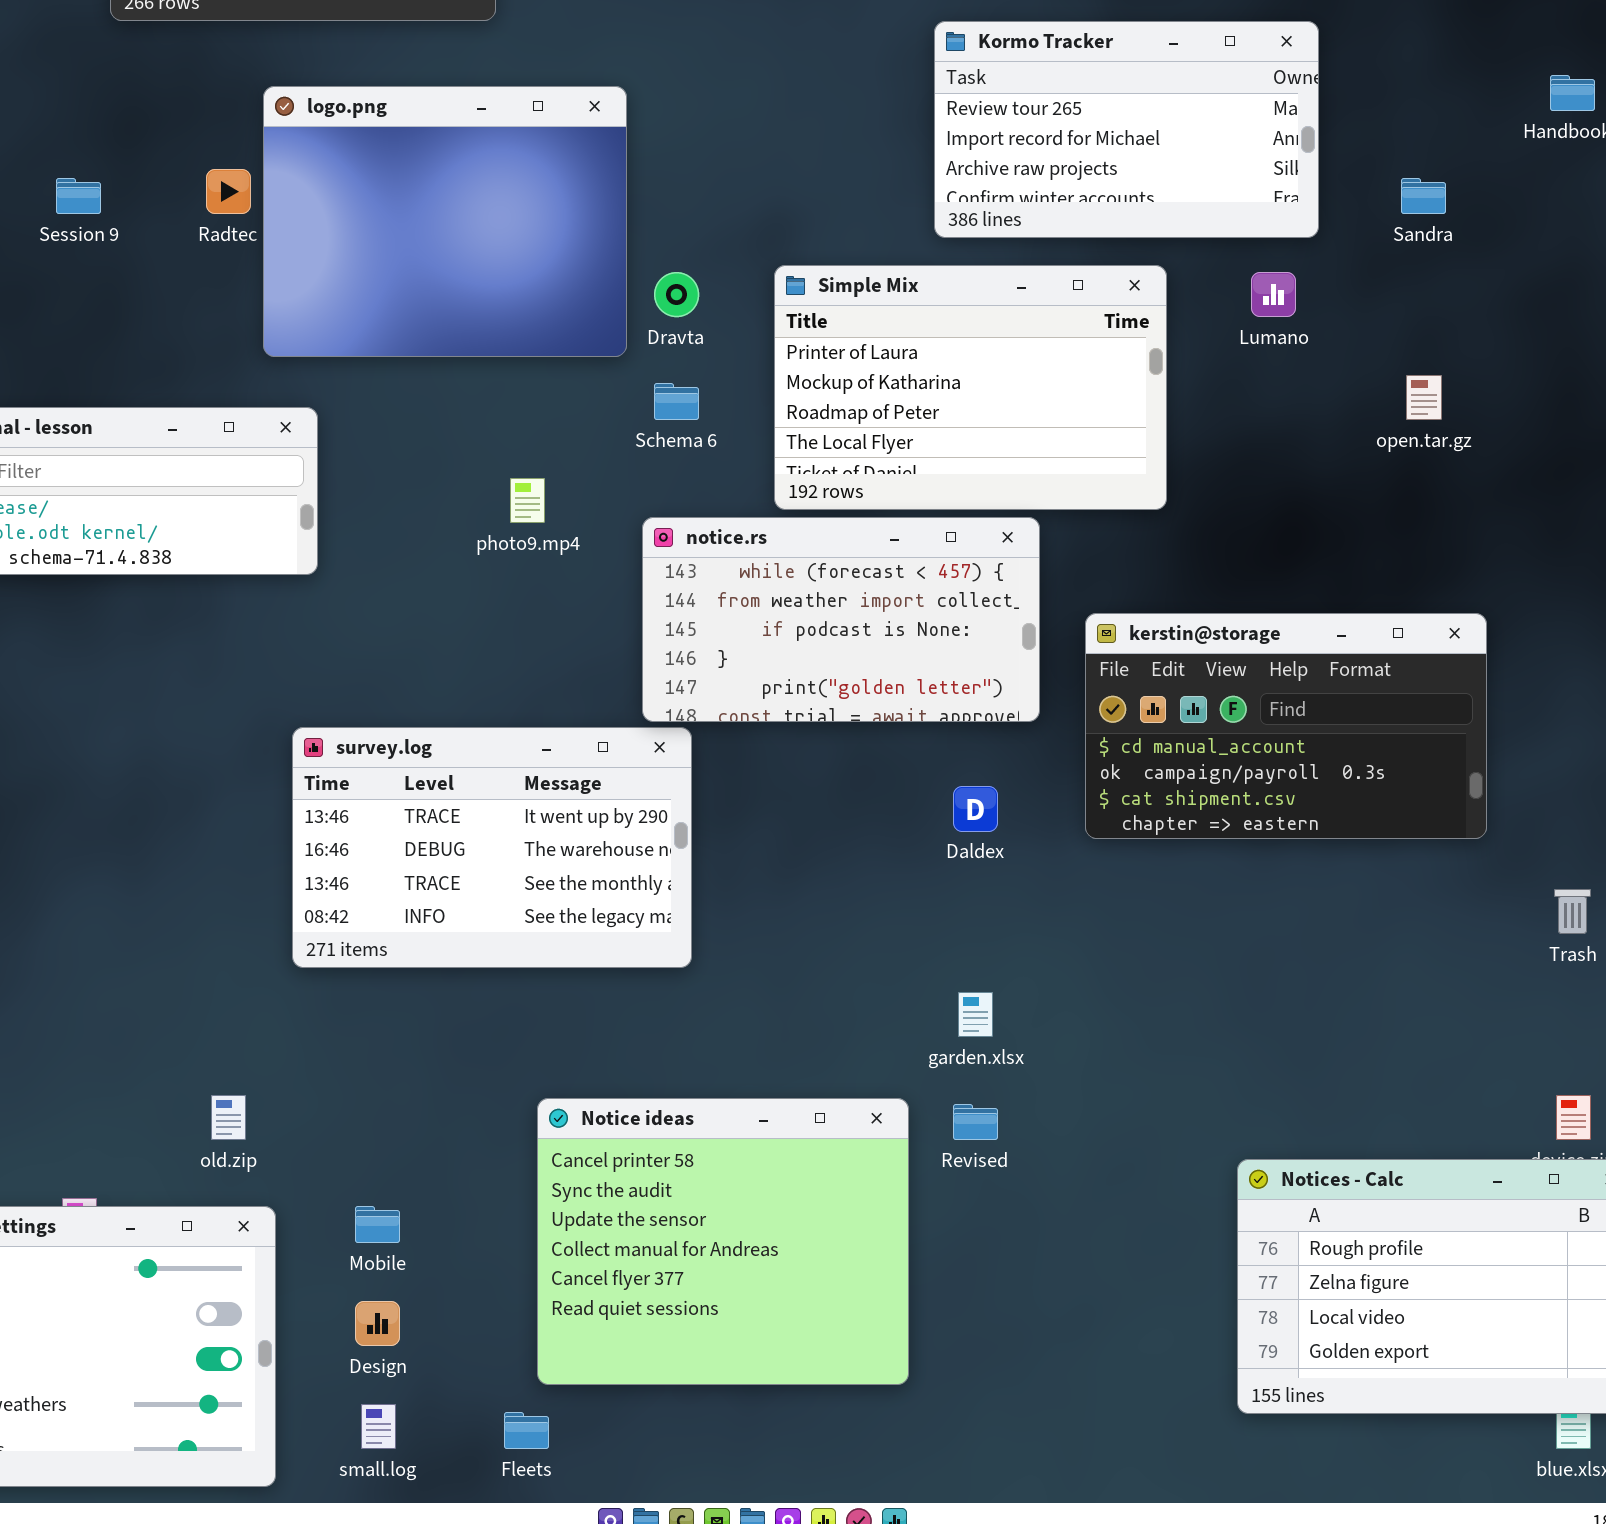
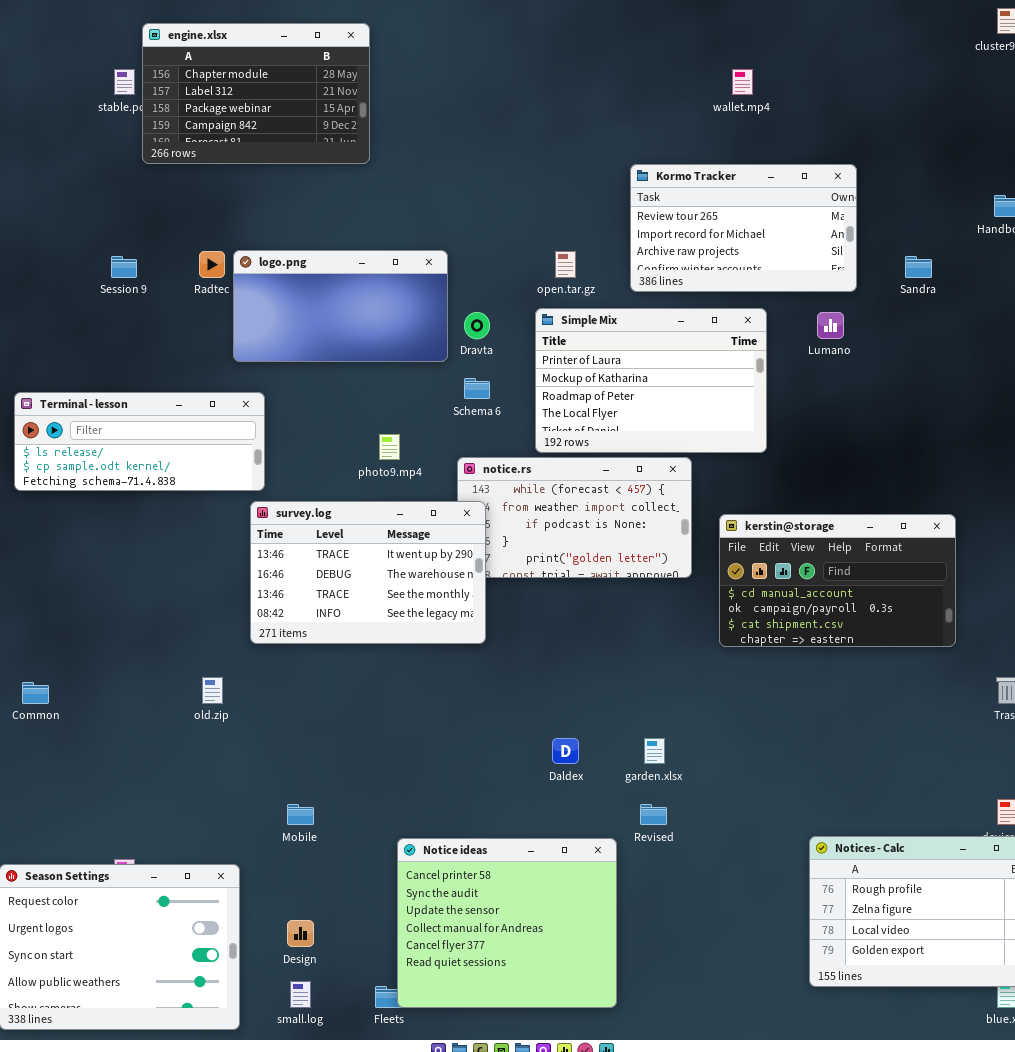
logo.png: [263,86,627,357] -> [233,250,448,362], resized
open.tar.gz: [1406,375,1442,420] -> [555,251,576,278], moved
survey.log: [292,727,692,968] -> [250,501,486,644], moved
Daldex: [953,786,998,832] -> [552,738,579,764], moved
old.zip: [211,1095,246,1140] -> [202,677,223,704], moved
Notice ideas: [537,1098,909,1385] -> [397,838,617,1008], moved
Mobile: [355,1206,400,1243] -> [287,804,314,825], moved

